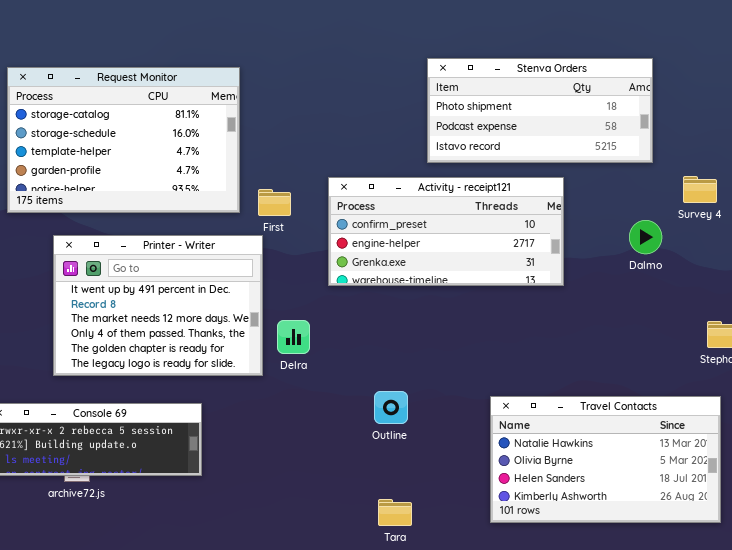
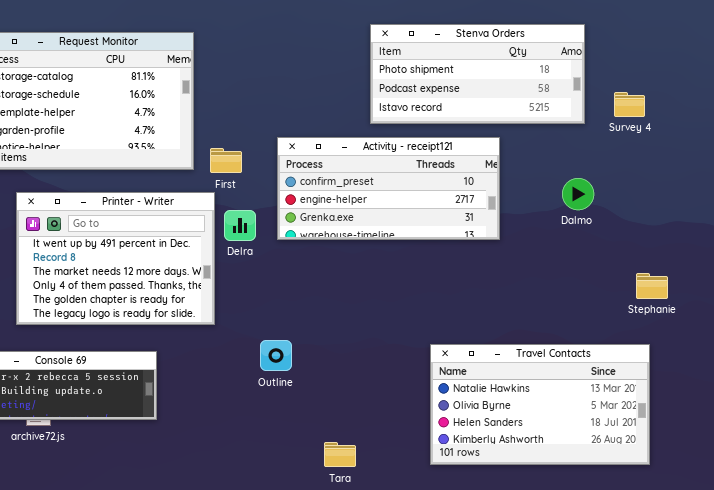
Survey 4: [683,176,717,203] -> [614,92,645,117], moved
Delra: [277,320,310,354] -> [224,210,256,241], moved
Outline: [374,391,408,424] -> [260,340,292,371], moved

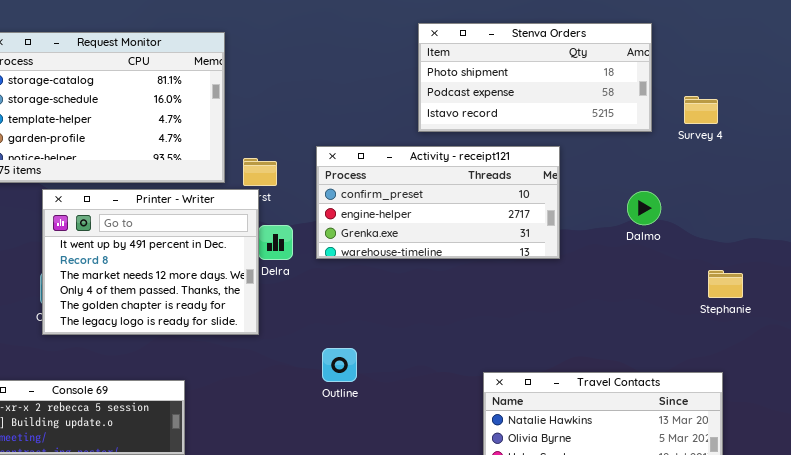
Printer - Writer: [16,192,215,325] -> [42,189,259,335], moved
Stephanie: [636,273,668,299] -> [708,270,743,298], moved
Outline: [260,340,292,371] -> [322,348,357,382], moved

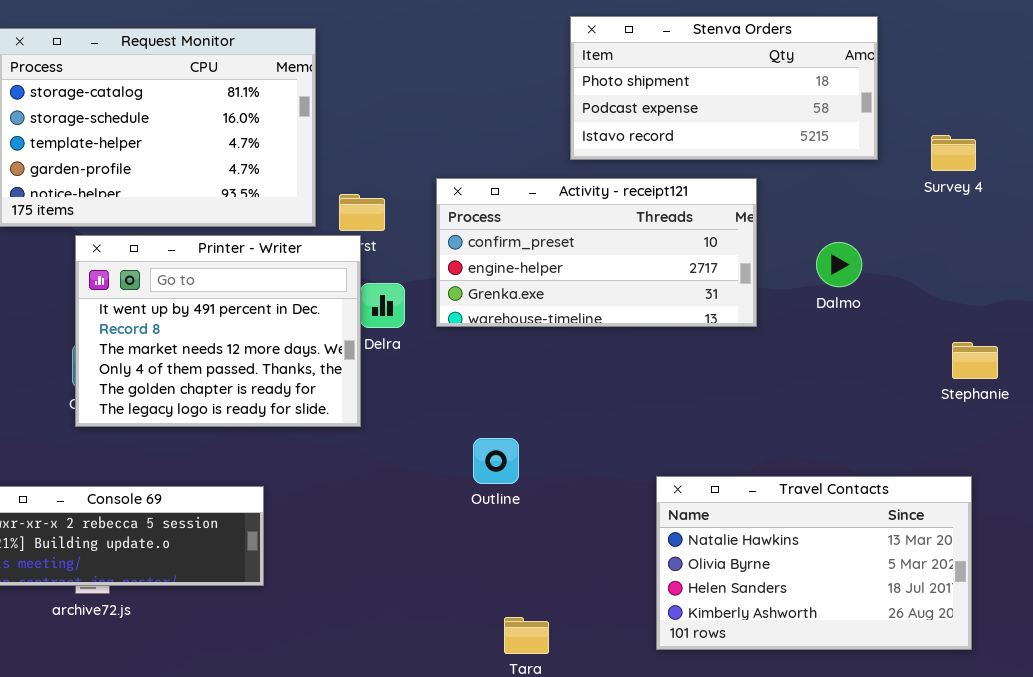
Survey 4: [684,96,718,124] -> [931,135,976,171], moved
Dalmo: [627,191,661,225] -> [816,242,862,287], moved
Outline: [322,348,357,382] -> [473,438,519,484], moved

